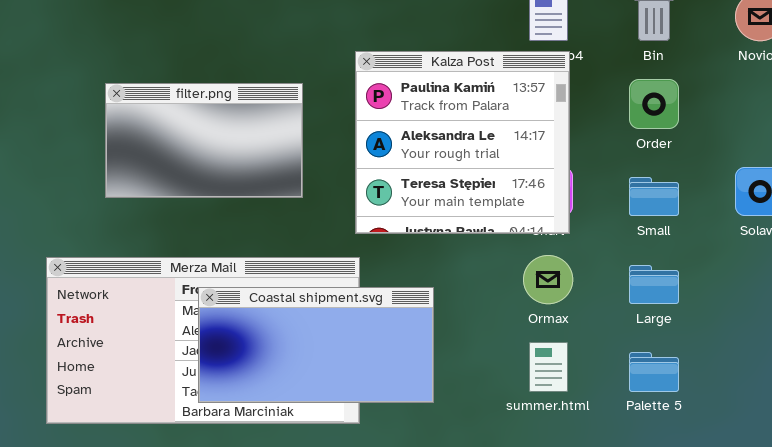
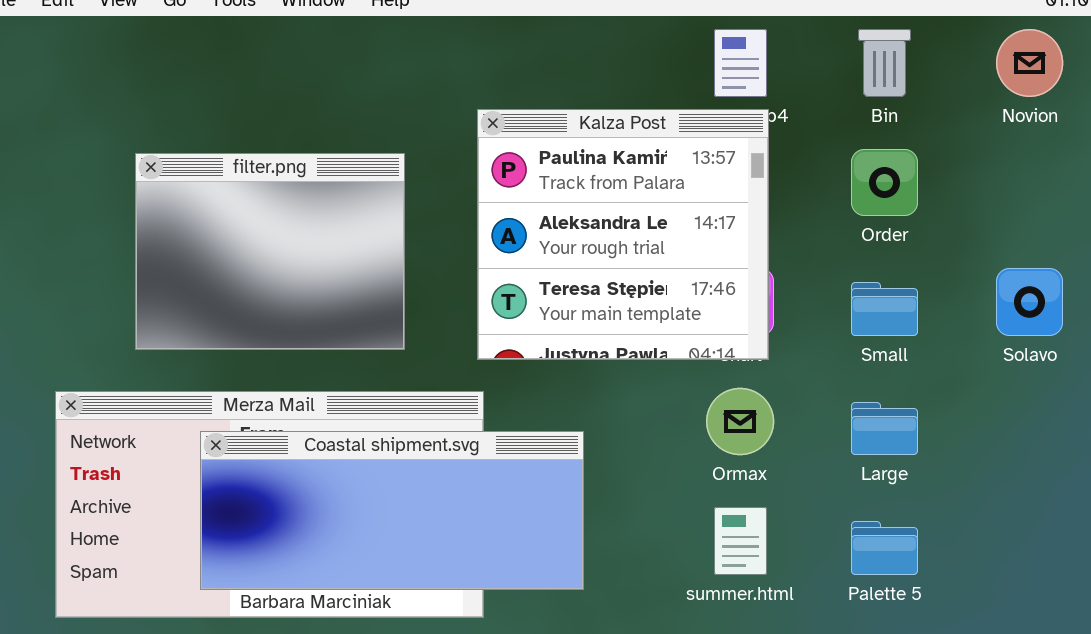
filter.png: [105,83,303,198] -> [135,153,405,350], resized
Coastal shipment.svg: [198,287,434,403] -> [200,431,584,590], resized

